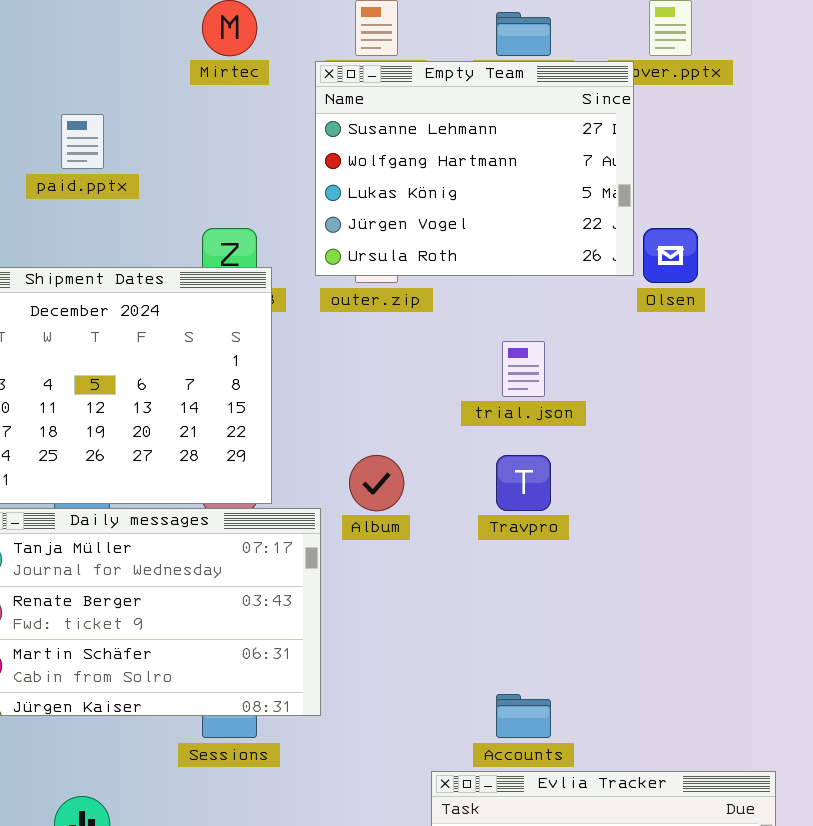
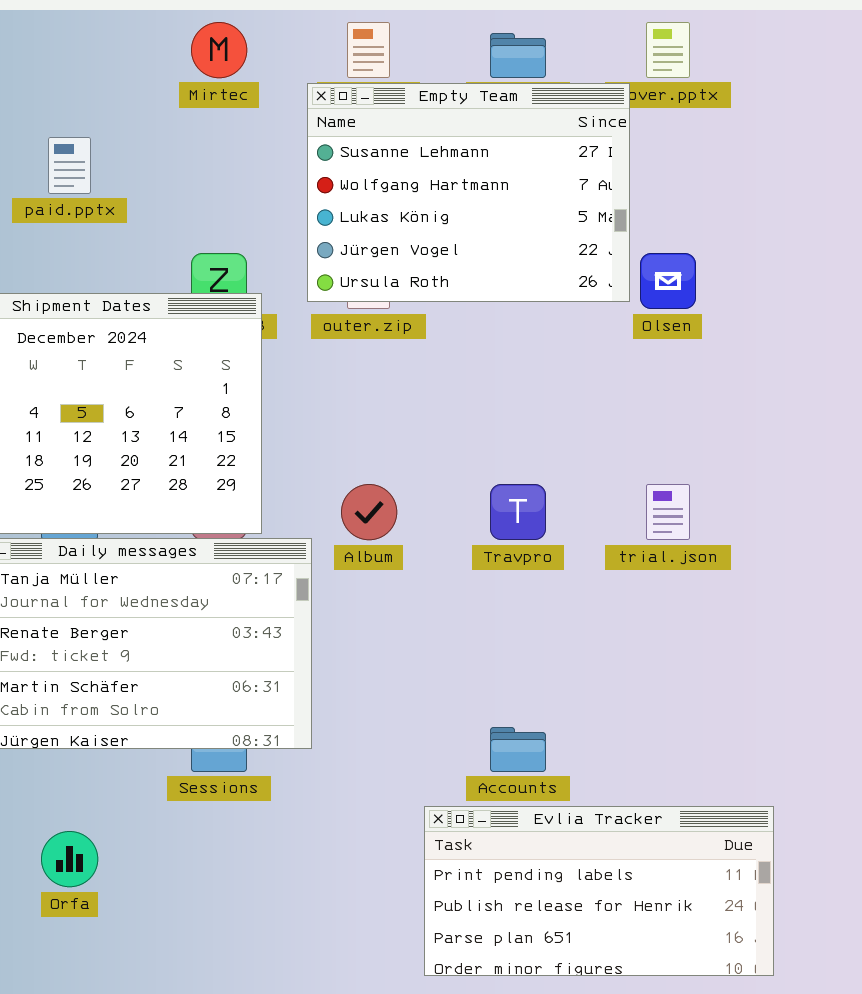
trial.json: [502,341,545,397] -> [646,484,690,540], moved

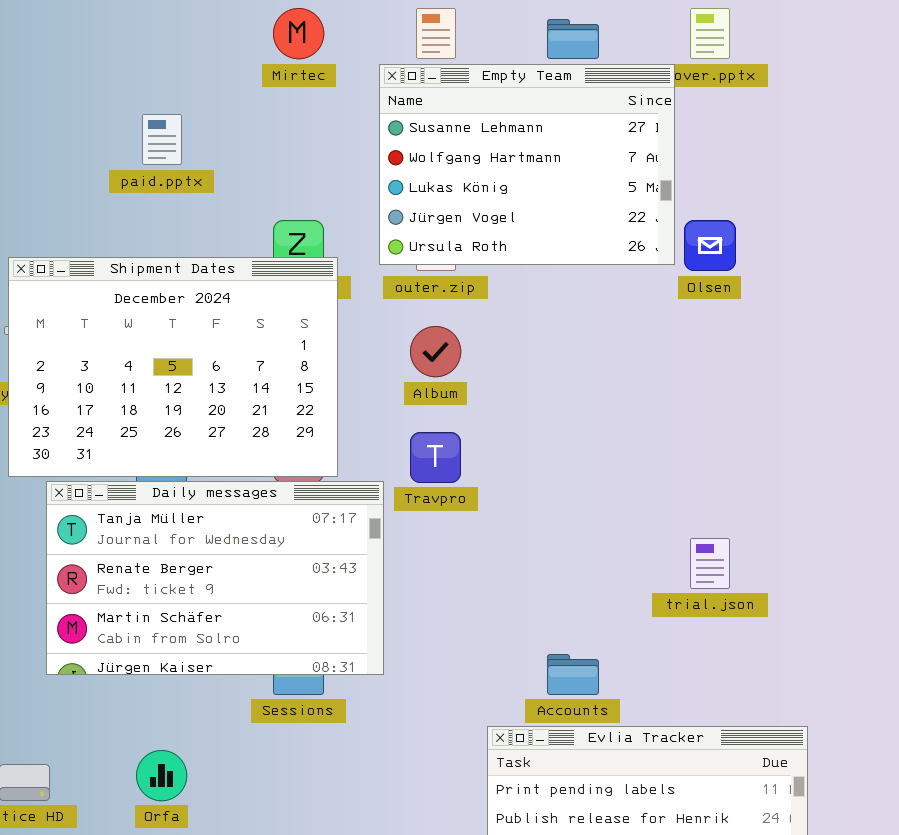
Album: [341,484,397,540] -> [410,326,461,377], moved
Travpro: [490,484,546,540] -> [410,432,461,483], moved
trial.json: [646,484,690,540] -> [690,538,730,589], moved

